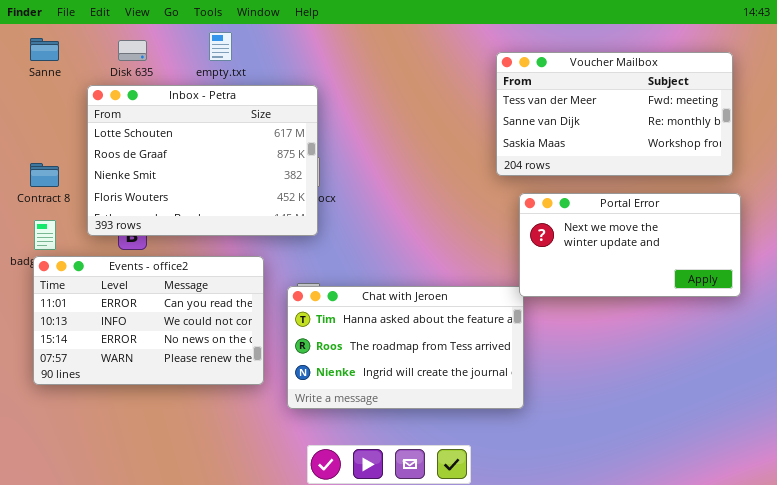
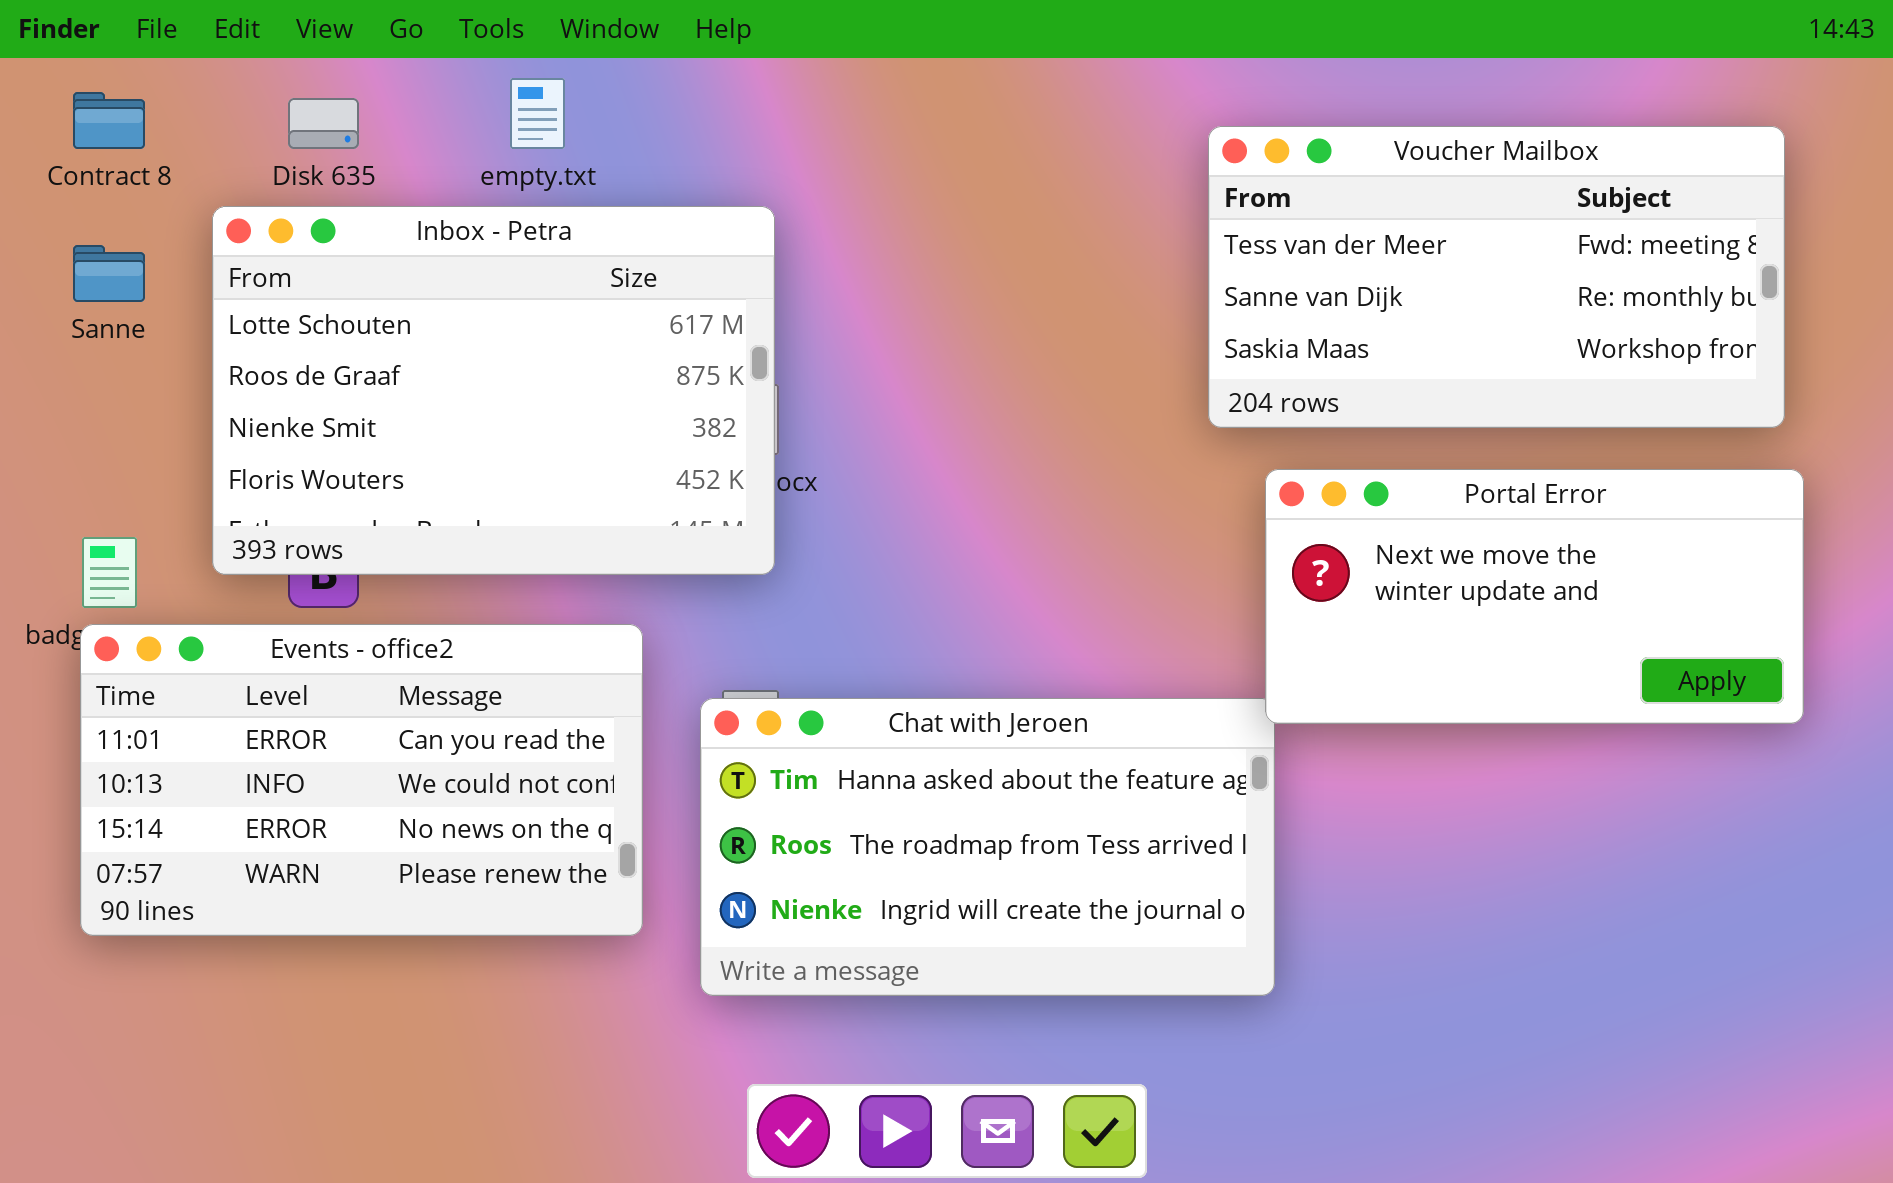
Sanne: [30,38,59,61] -> [73,245,145,302], moved
Contract 8: [30,163,59,187] -> [73,92,145,149], moved

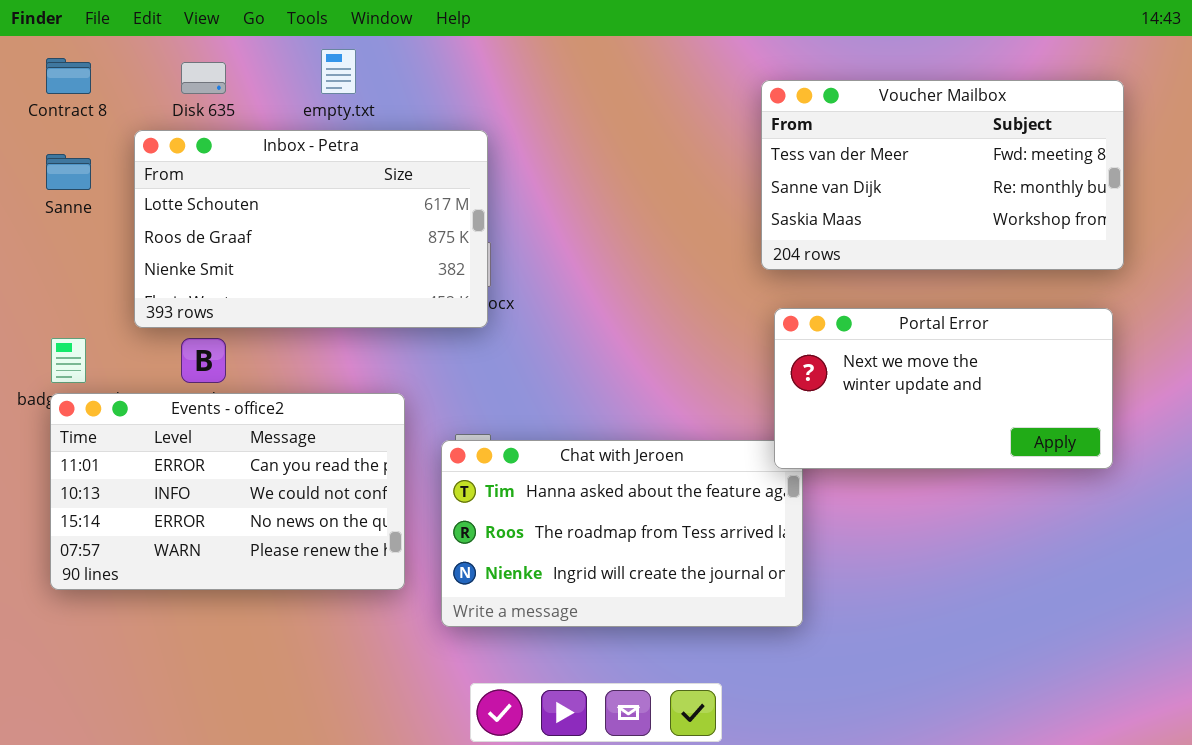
Inbox - Petra: [212,206,775,575] -> [134,130,488,328], resized
Portal Error: [1265,469,1804,724] -> [774,308,1113,469], moved

